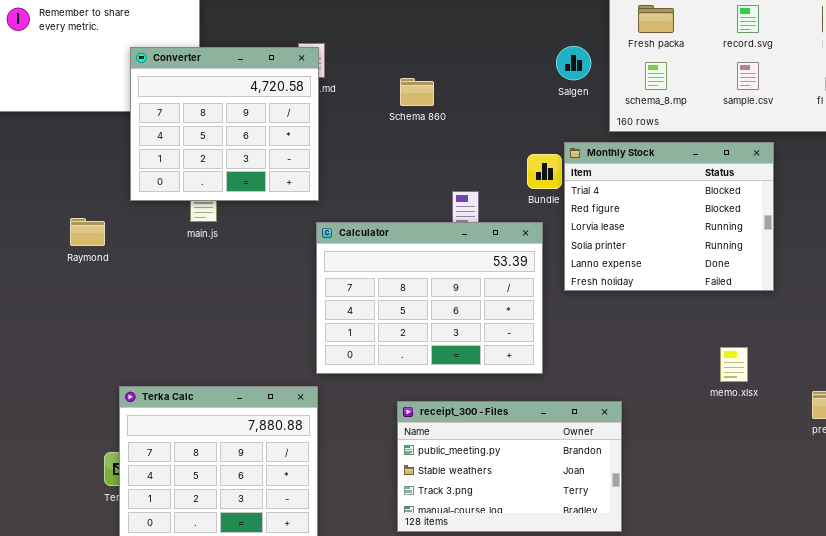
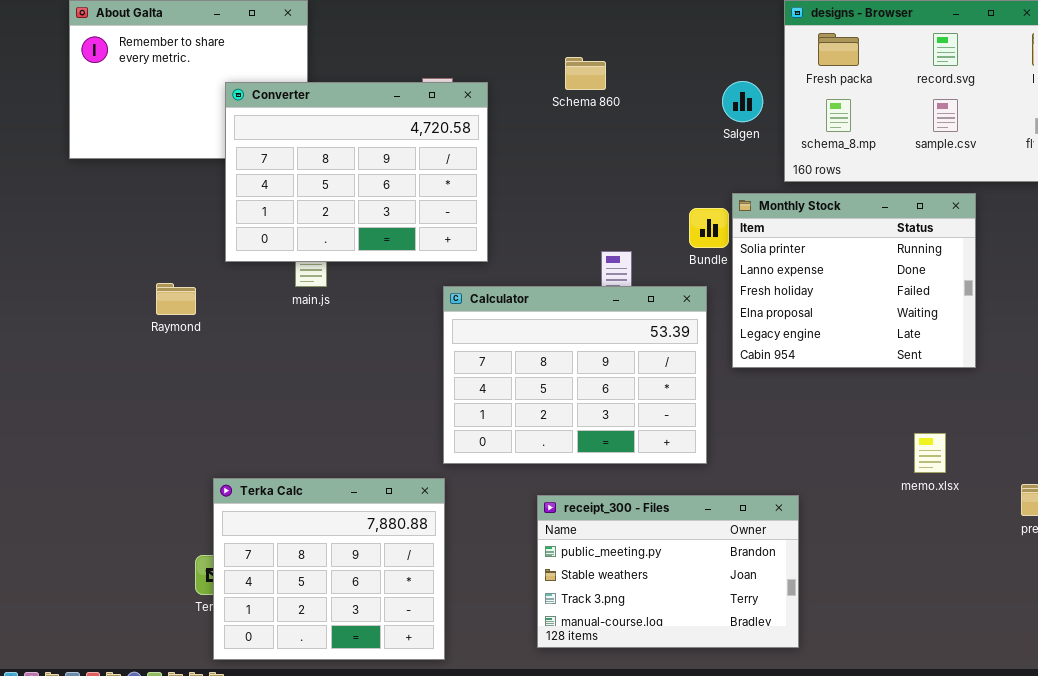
Converter: [130,47,319,201] -> [225,82,488,262], resized
Schema 860: [400,78,434,106] -> [565,57,606,90], moved
Monthly Stock: [564,142,774,291] -> [732,193,976,368], scrolled down 3 rows

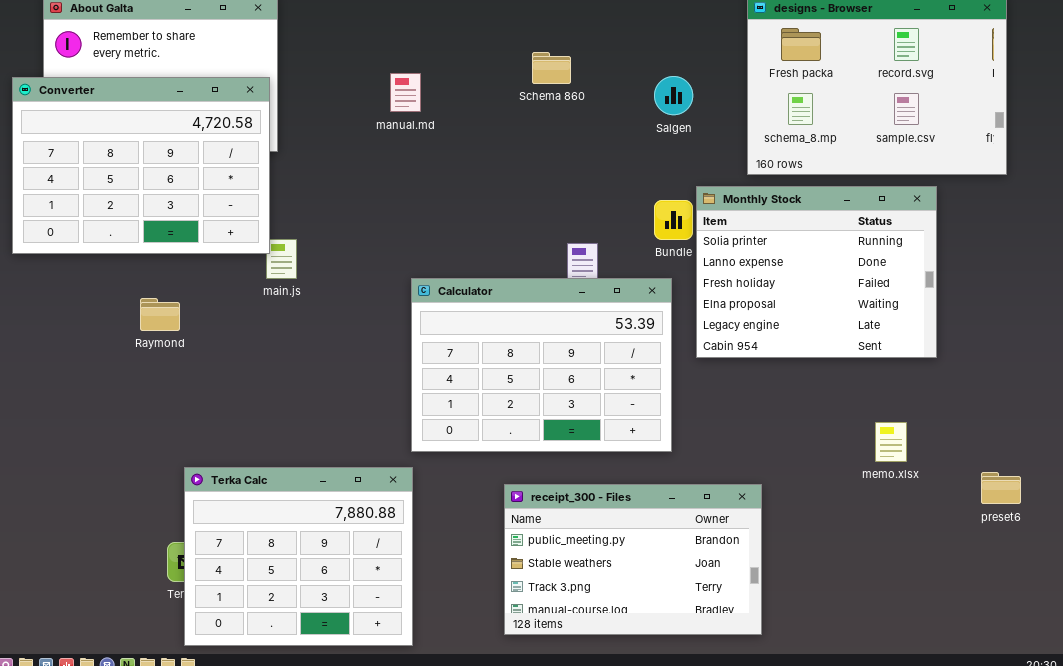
Salgen: [722,81,763,122] -> [654,76,693,115], moved
Converter: [225,82,488,262] -> [12,77,270,254], moved
Raymond: [156,283,196,315] -> [140,298,180,331], moved

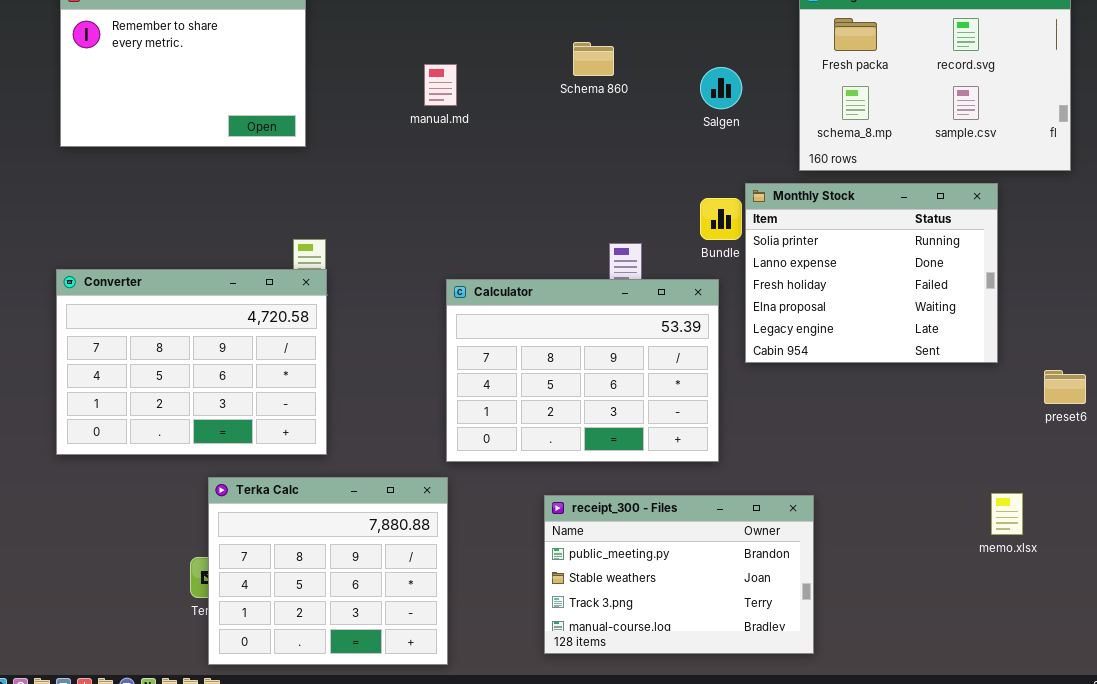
Converter: [12,77,270,254] -> [56,269,327,455], moved
memo.xlsx: [875,422,907,462] -> [991,493,1023,535], moved
preset6: [981,472,1021,504] -> [1044,370,1086,404], moved

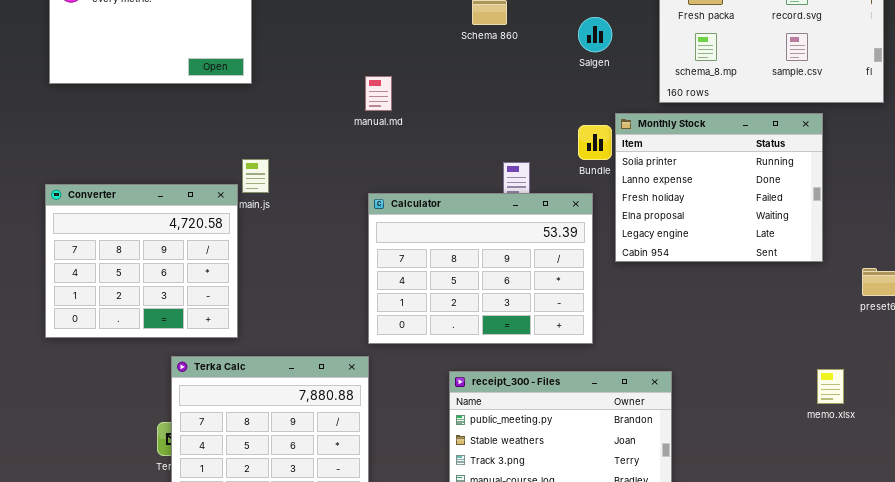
manual.md: [424,64,457,106] -> [365,76,392,111], moved
Converter: [56,269,327,455] -> [45,184,238,338], resized

